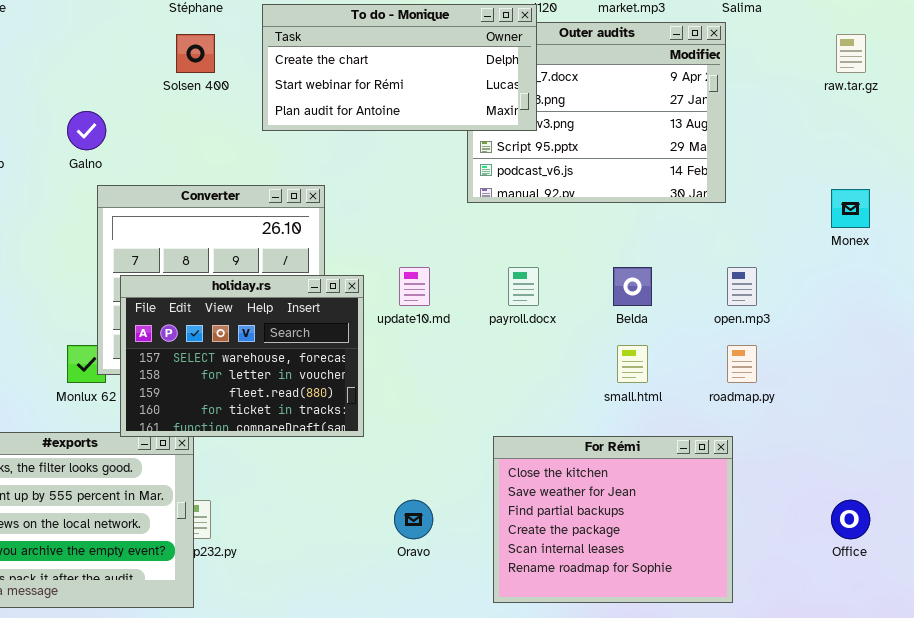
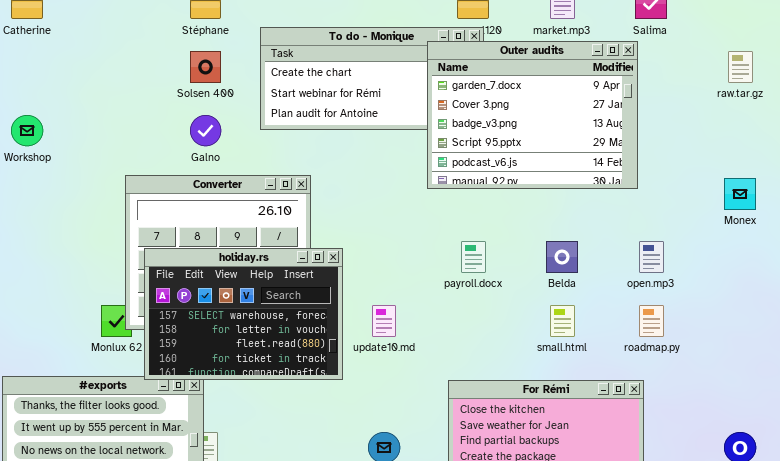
Outer audits: [467,22,726,203] -> [427,41,638,189], raised
Galno: [67,111,106,150] -> [190,115,221,146], moved
update10.md: [399,267,430,306] -> [372,305,396,337], moved

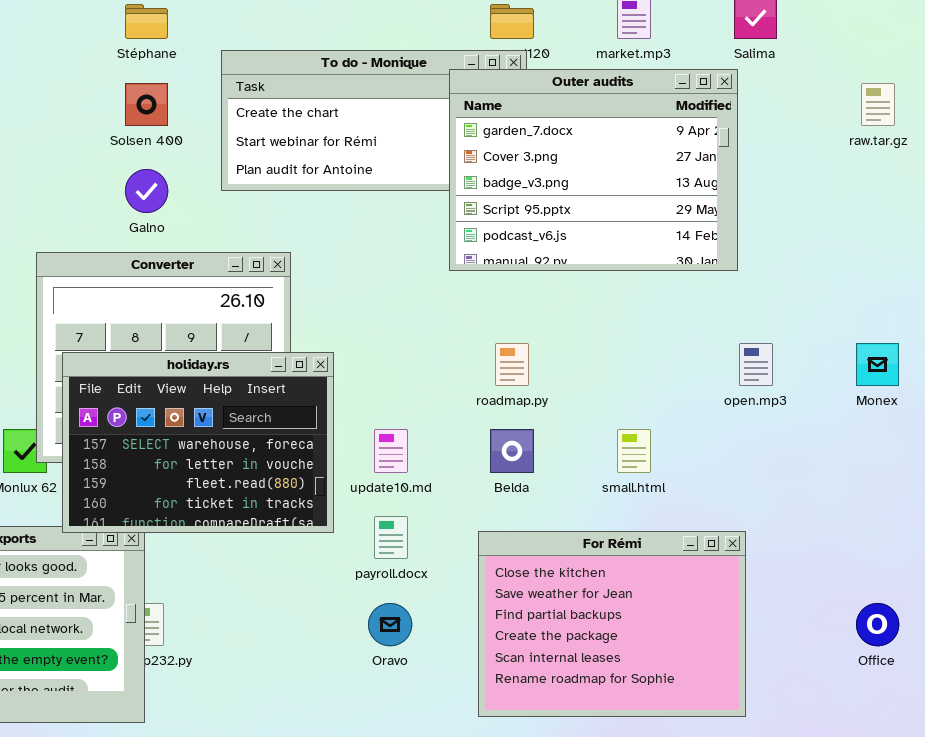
Monex: [724,178,756,210] -> [856,343,899,386], moved
payroll.docx: [461,241,486,273] -> [374,516,408,559], moved
Belda: [546,241,578,273] -> [490,429,534,473], moved
roadmap.py: [639,305,664,337] -> [495,343,529,386], moved

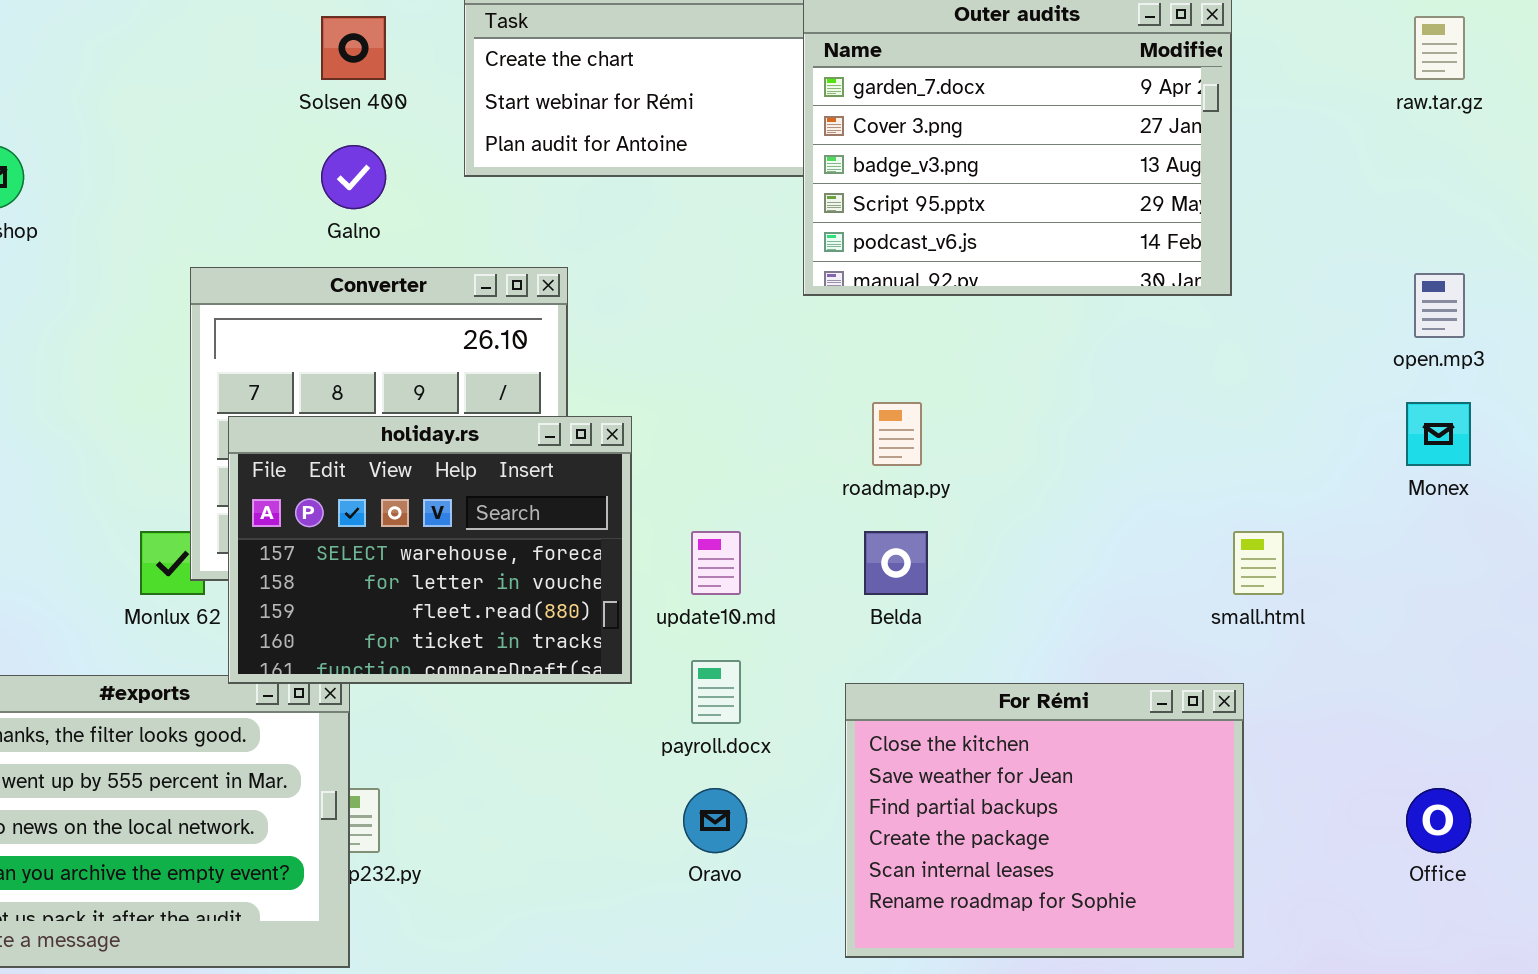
open.mp3: [739,343,773,386] -> [1414,273,1465,338], moved
small.html: [617,429,651,473] -> [1233,531,1284,595], moved

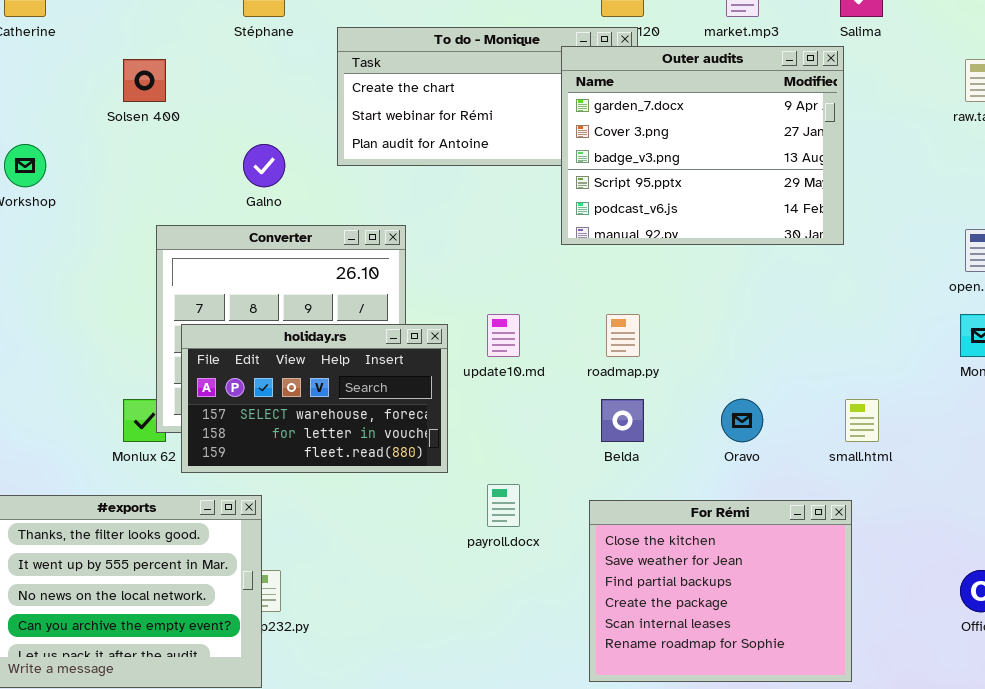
Solsen 400: [321,16,386,80] -> [123,59,166,102], moved
holiday.rs: [228,416,632,684] -> [181,324,448,473], resized
update10.md: [691,531,741,595] -> [487,314,520,357], moved
Oravo: [683,788,747,853] -> [721,399,763,442], moved

